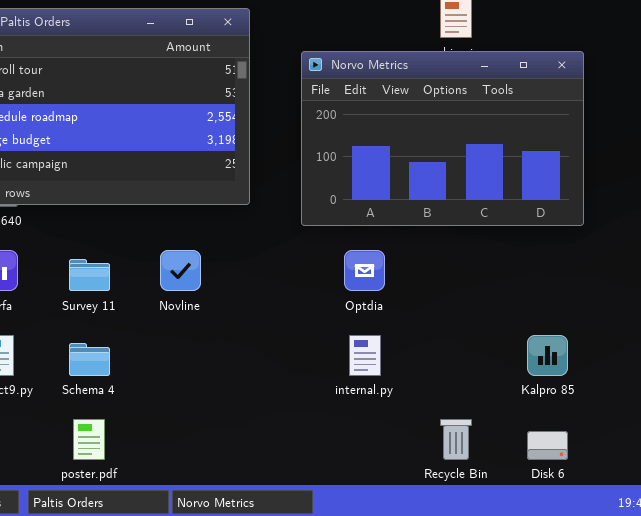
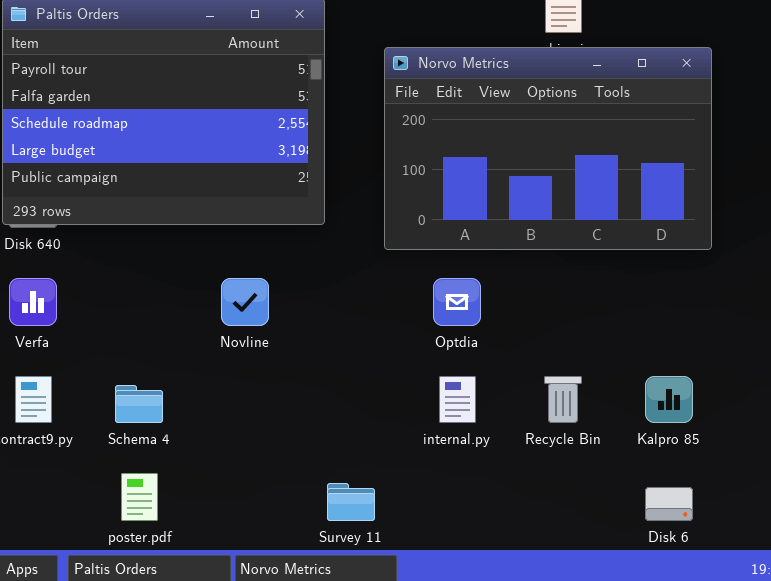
Survey 11: [69,259,110,291] -> [327,483,375,521], moved
Recycle Bin: [440,419,472,460] -> [544,376,582,423], moved

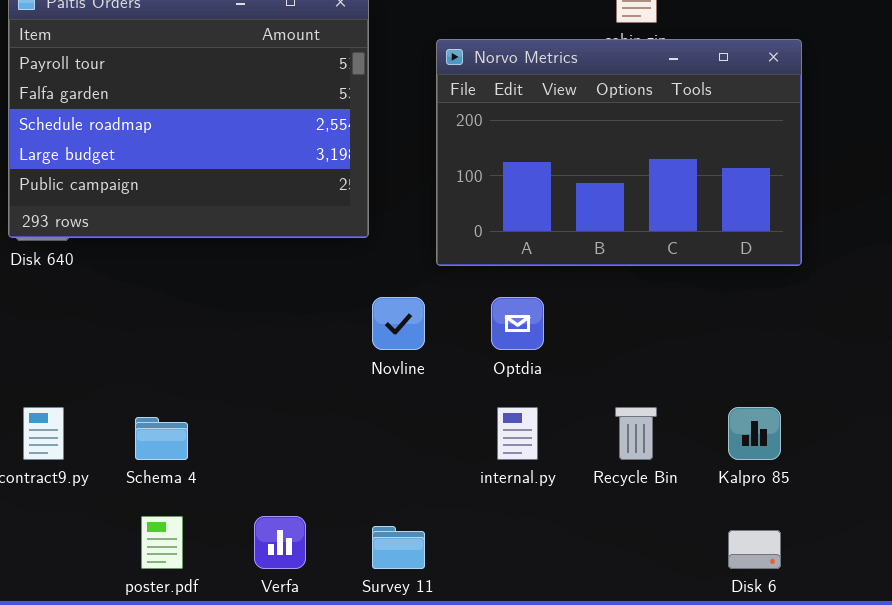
Verfa: [9,278,57,326] -> [254,516,306,569], moved
Novline: [221,278,269,326] -> [372,297,425,350], moved

